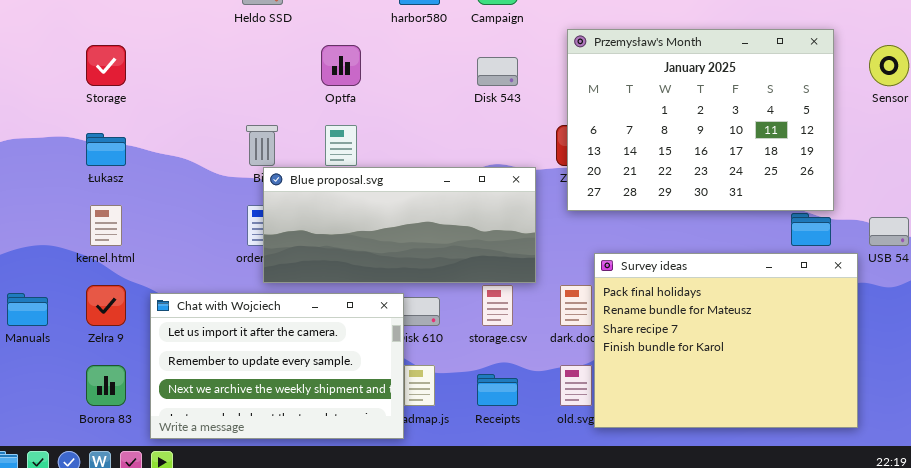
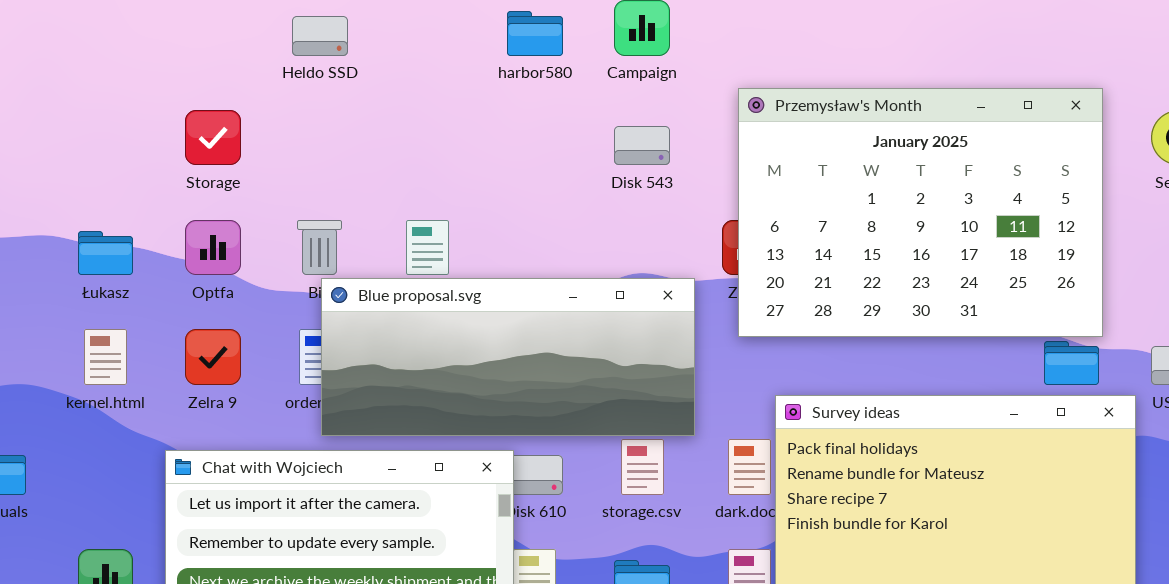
Storage: [86,45,126,86] -> [185,110,241,165], moved
Optfa: [321,45,361,86] -> [185,220,241,275], moved
Zelra 9: [86,285,126,326] -> [185,329,241,385], moved

